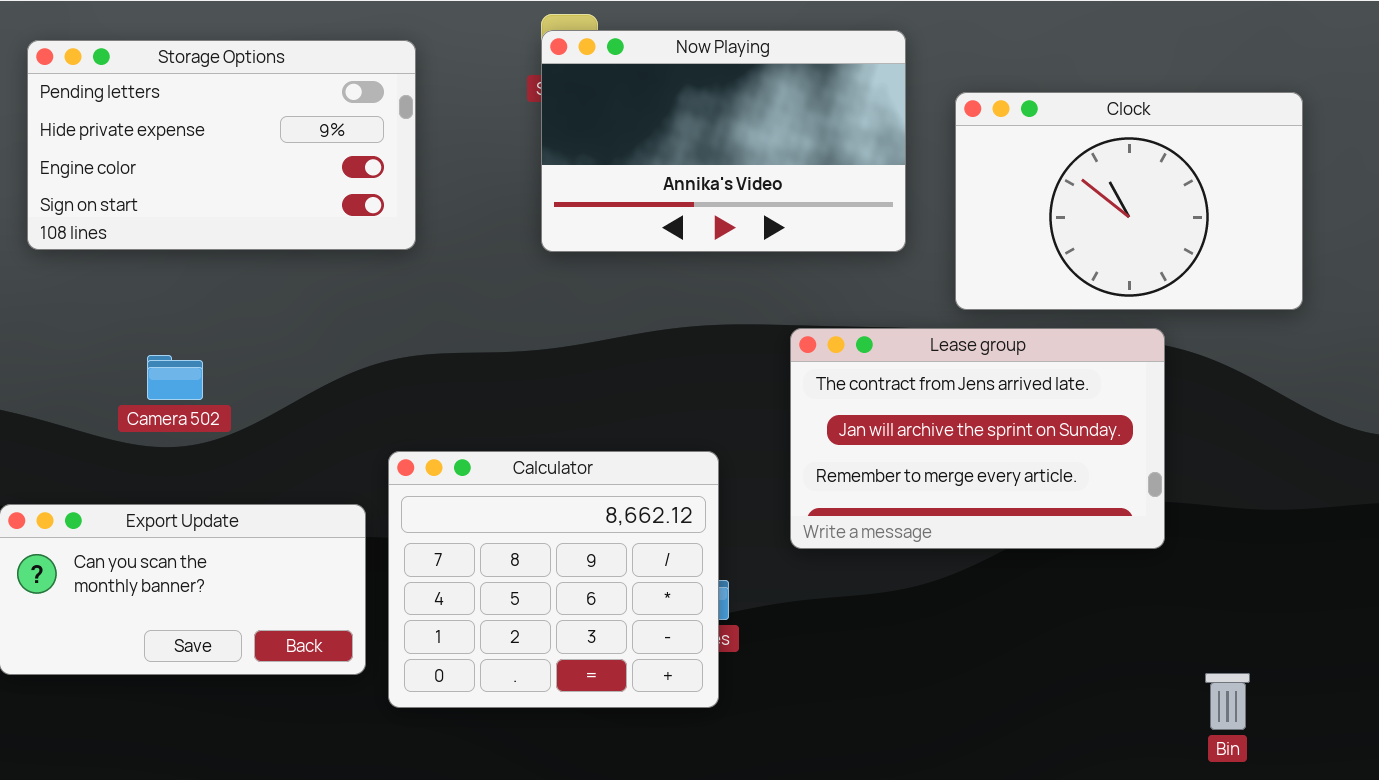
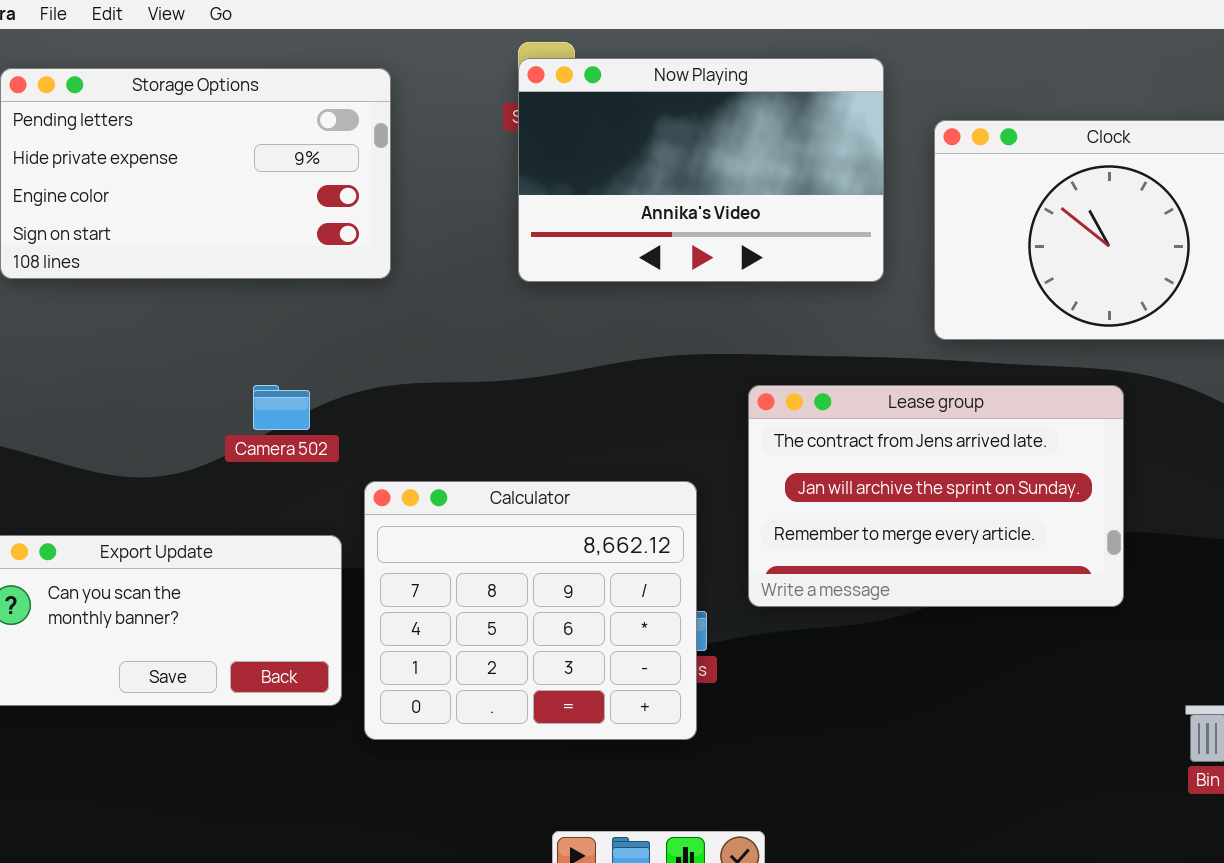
Lease group: [790,328,1165,549] -> [748,385,1124,607], moved
Camera 502: [147,355,203,400] -> [253,385,310,430], moved

